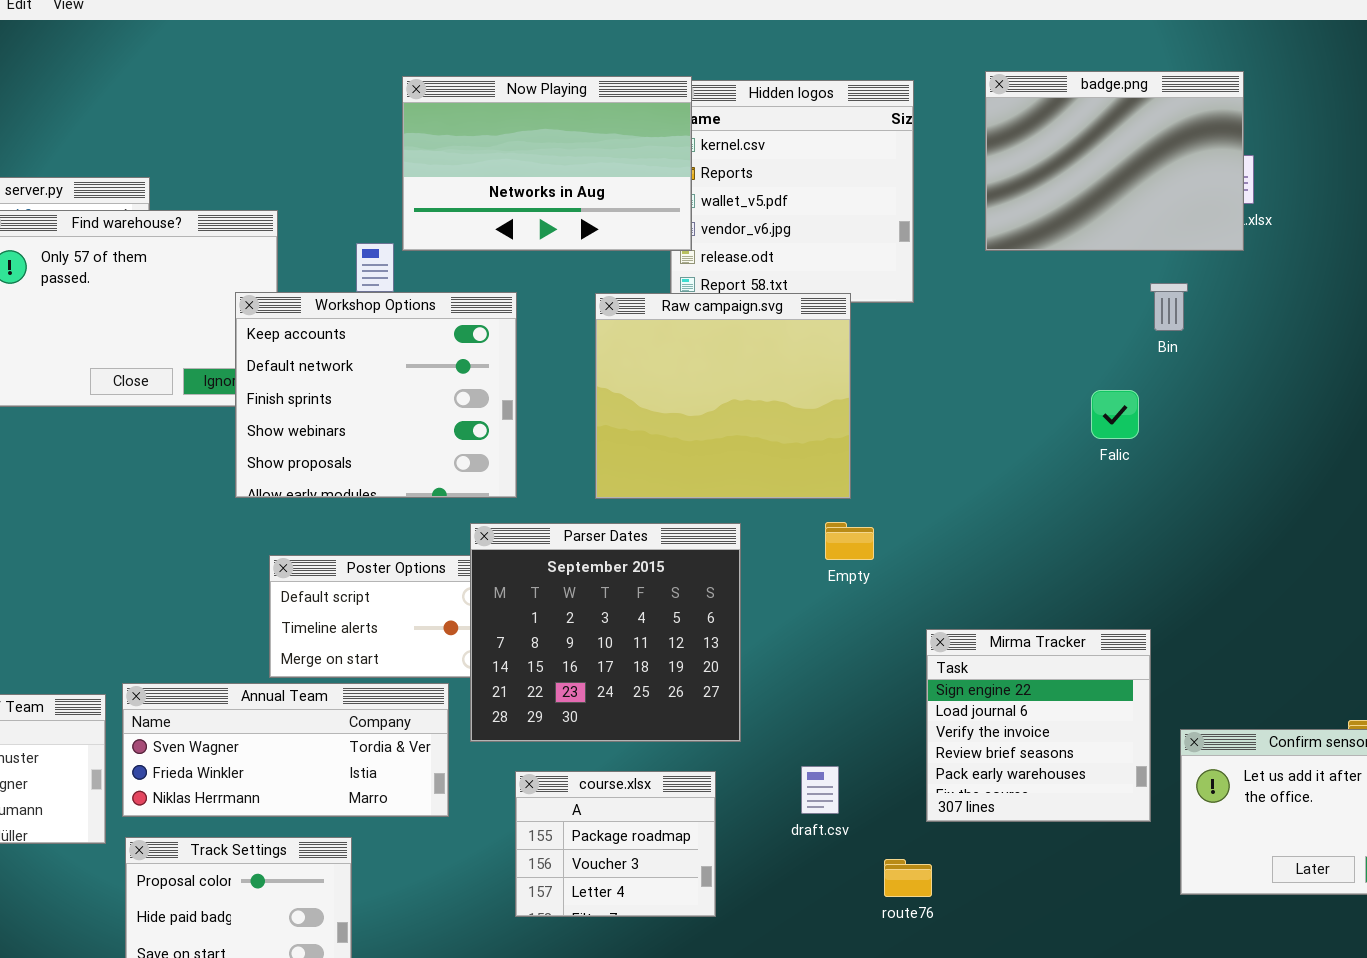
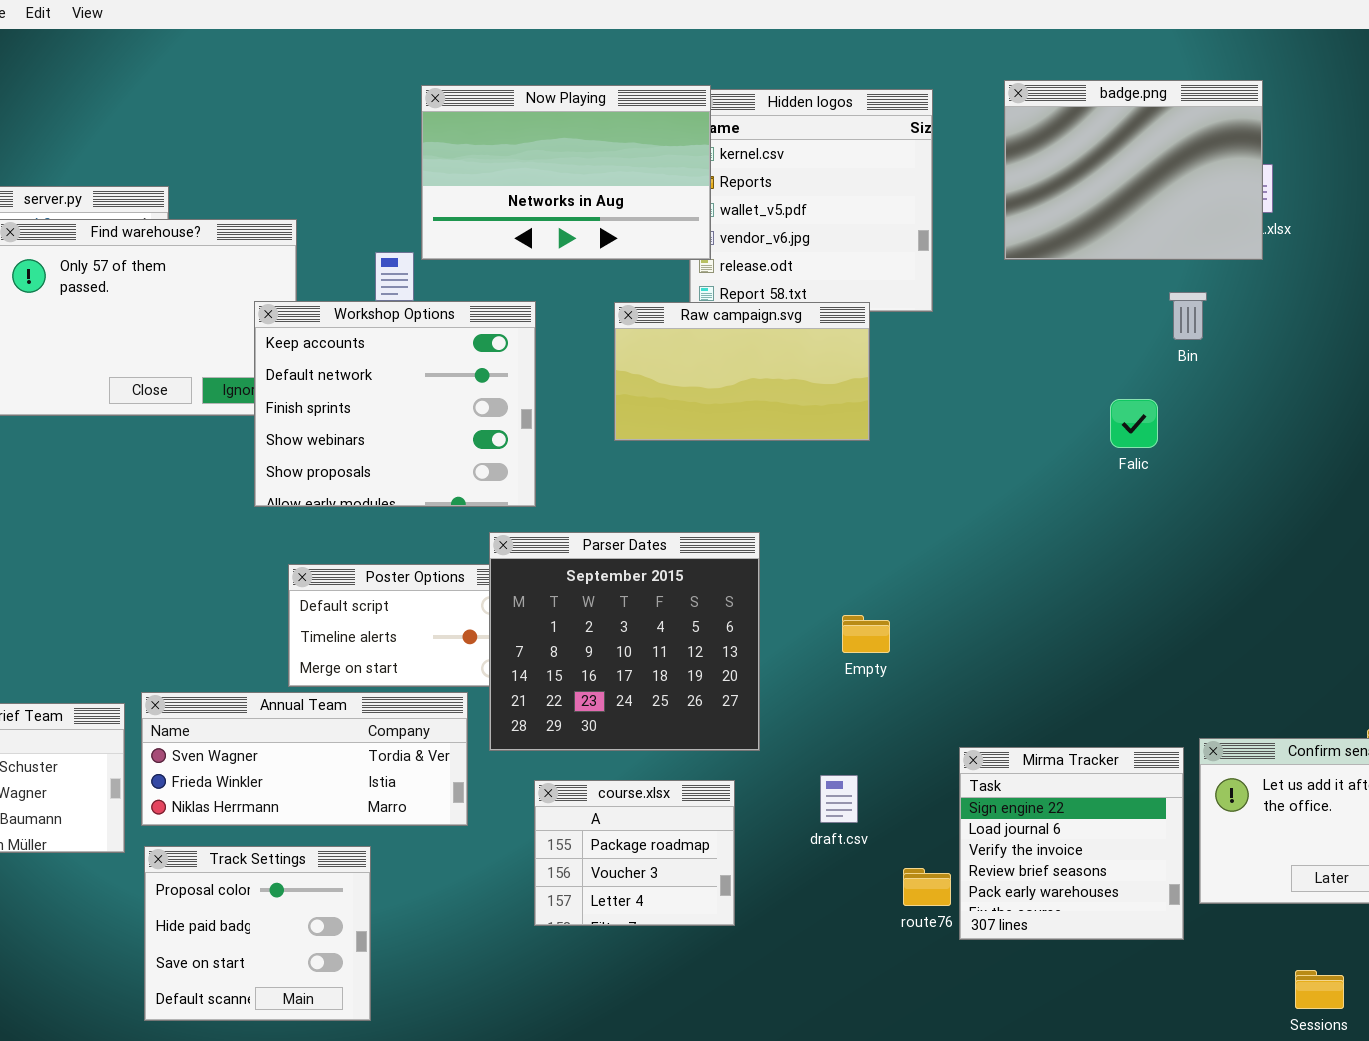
Raw campaign.svg: [595,293,851,499] -> [614,302,870,441], resized
Empty: [825,522,874,560] -> [842,615,890,653], moved
Mirma Tracker: [926,629,1151,822] -> [959,747,1184,940], moved

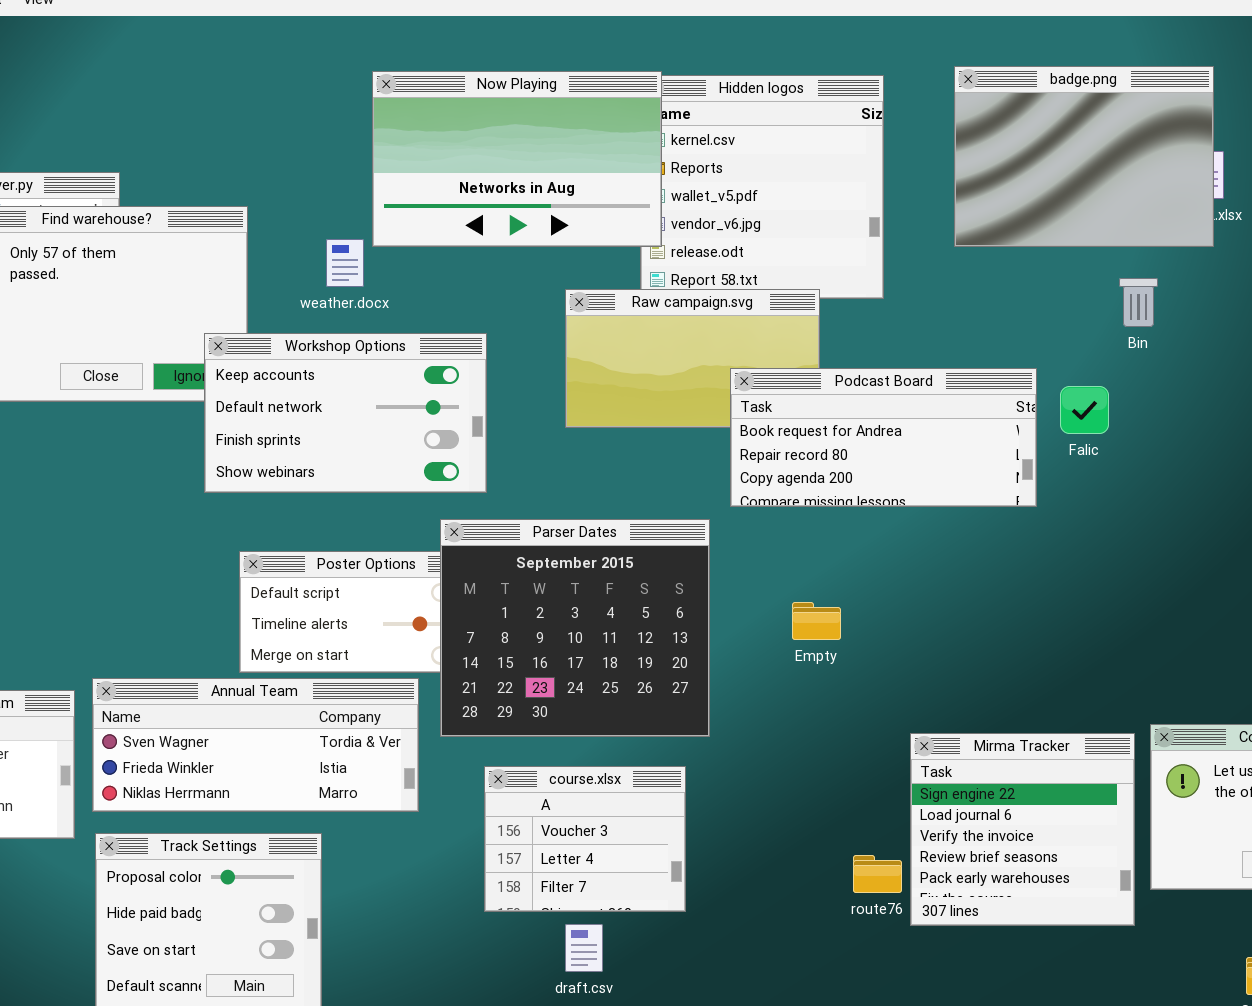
Workshop Options: [254,301,536,507] -> [204,333,487,493], resized
Podcast Board: none -> [730,368,1037,507], opened
draft.csv: [820,775,858,823] -> [565,924,603,972], moved
course.xlsx: [534,780,735,926] -> [484,766,686,912], scrolled down 1 row

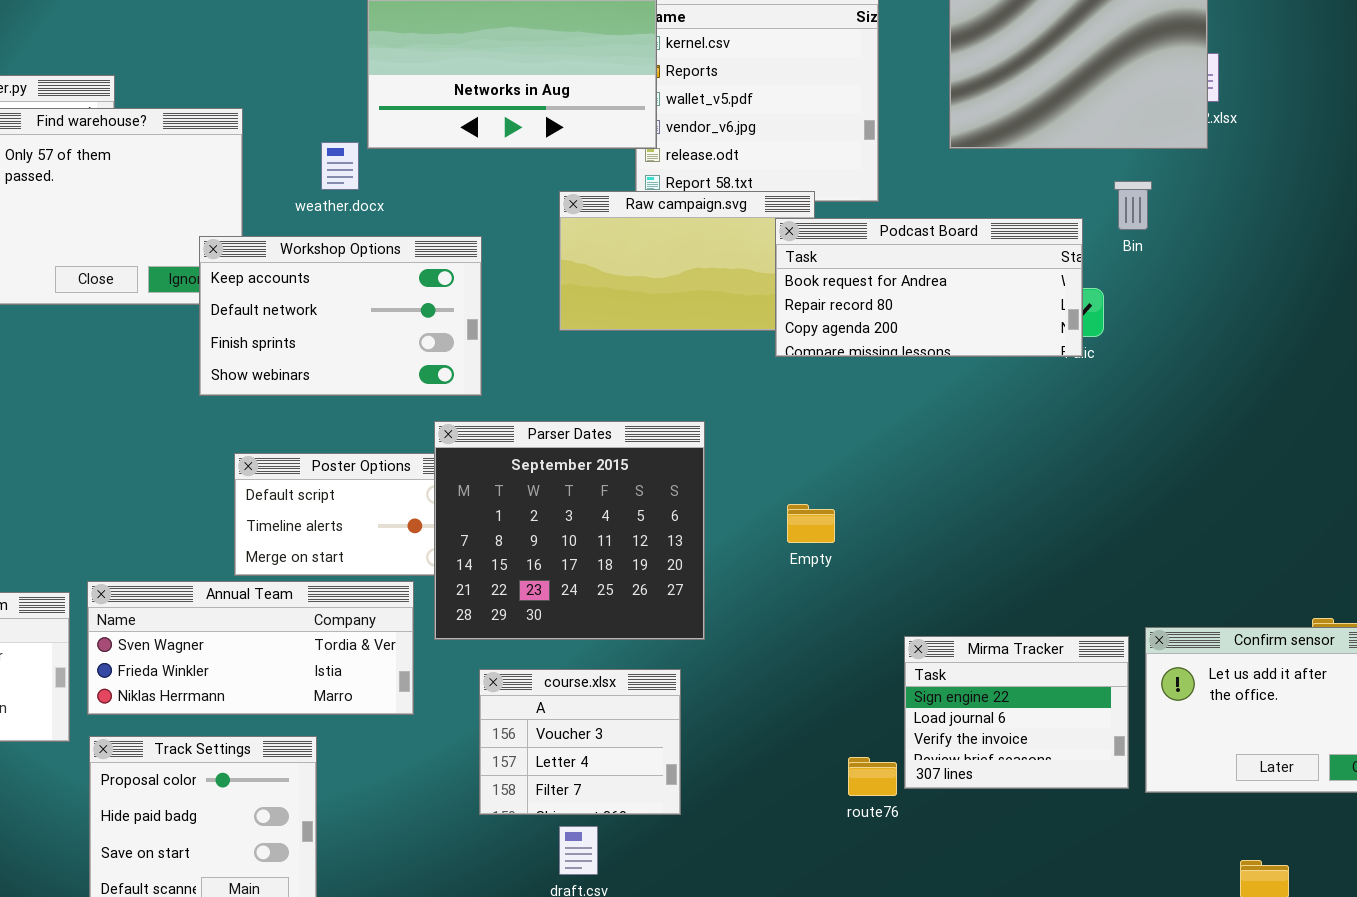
Podcast Board: [730,368,1037,507] -> [775,218,1083,357], moved
Mirma Tracker: [910,733,1135,926] -> [904,636,1129,789], resized

